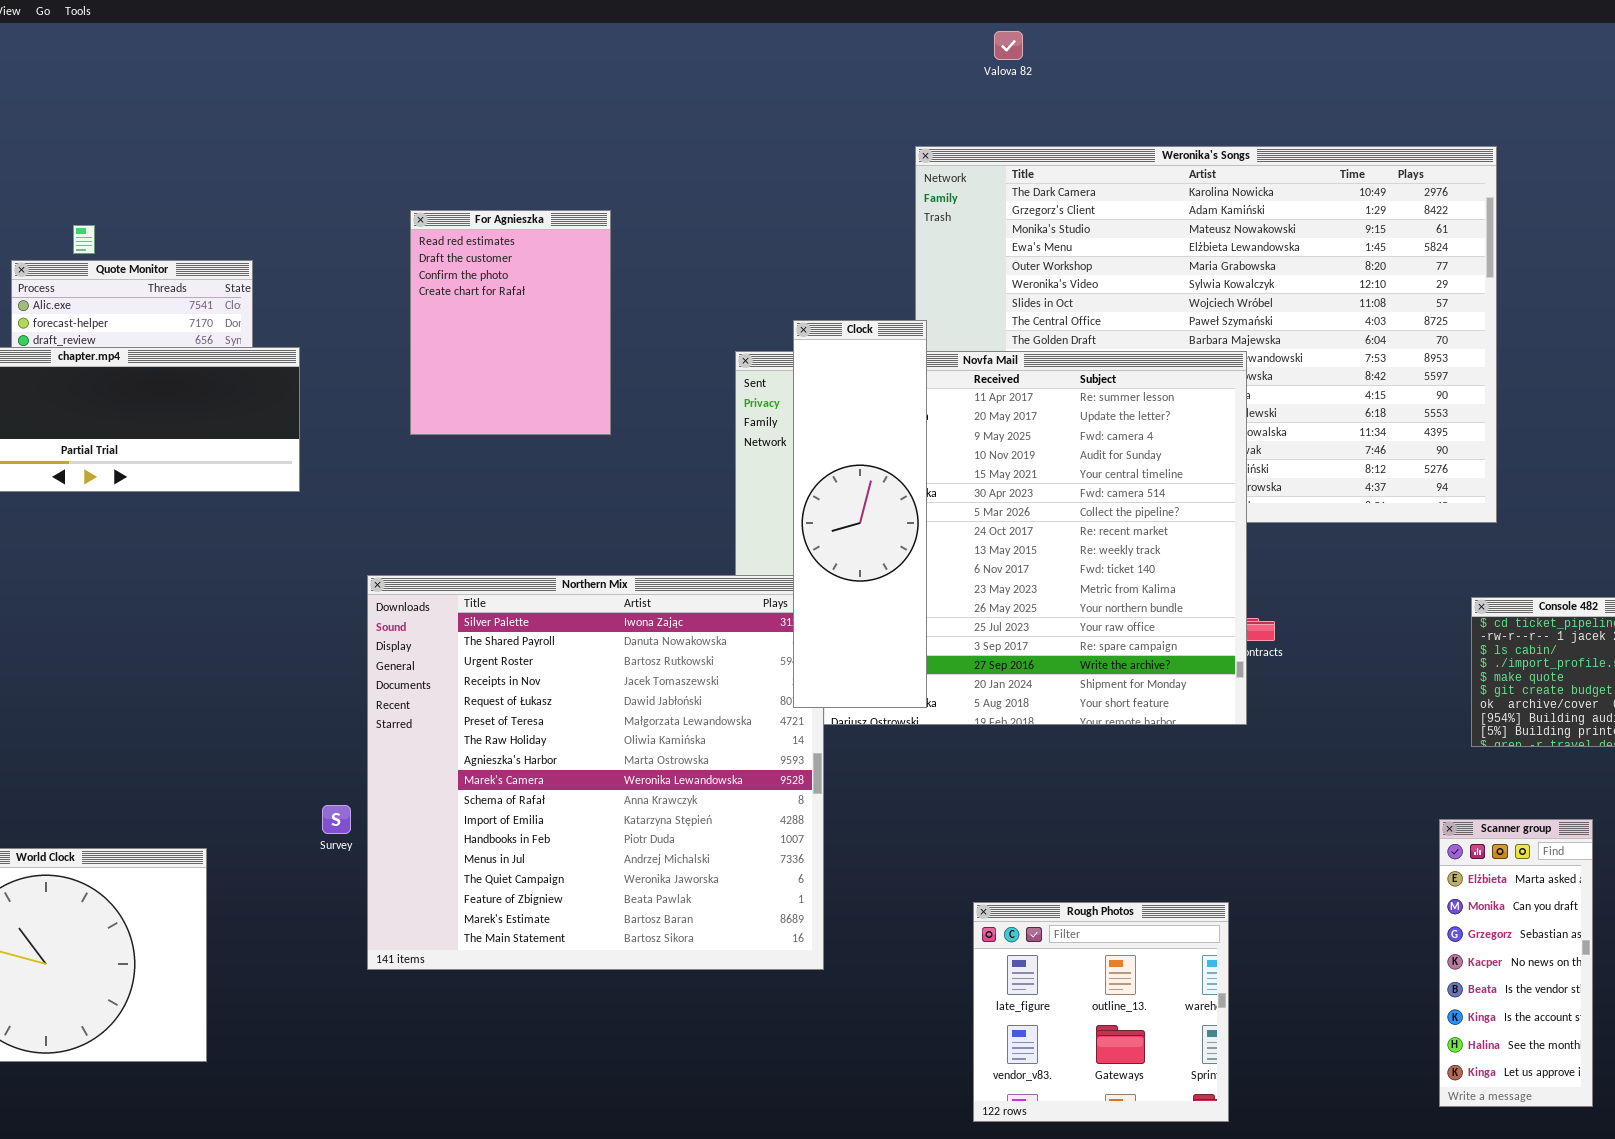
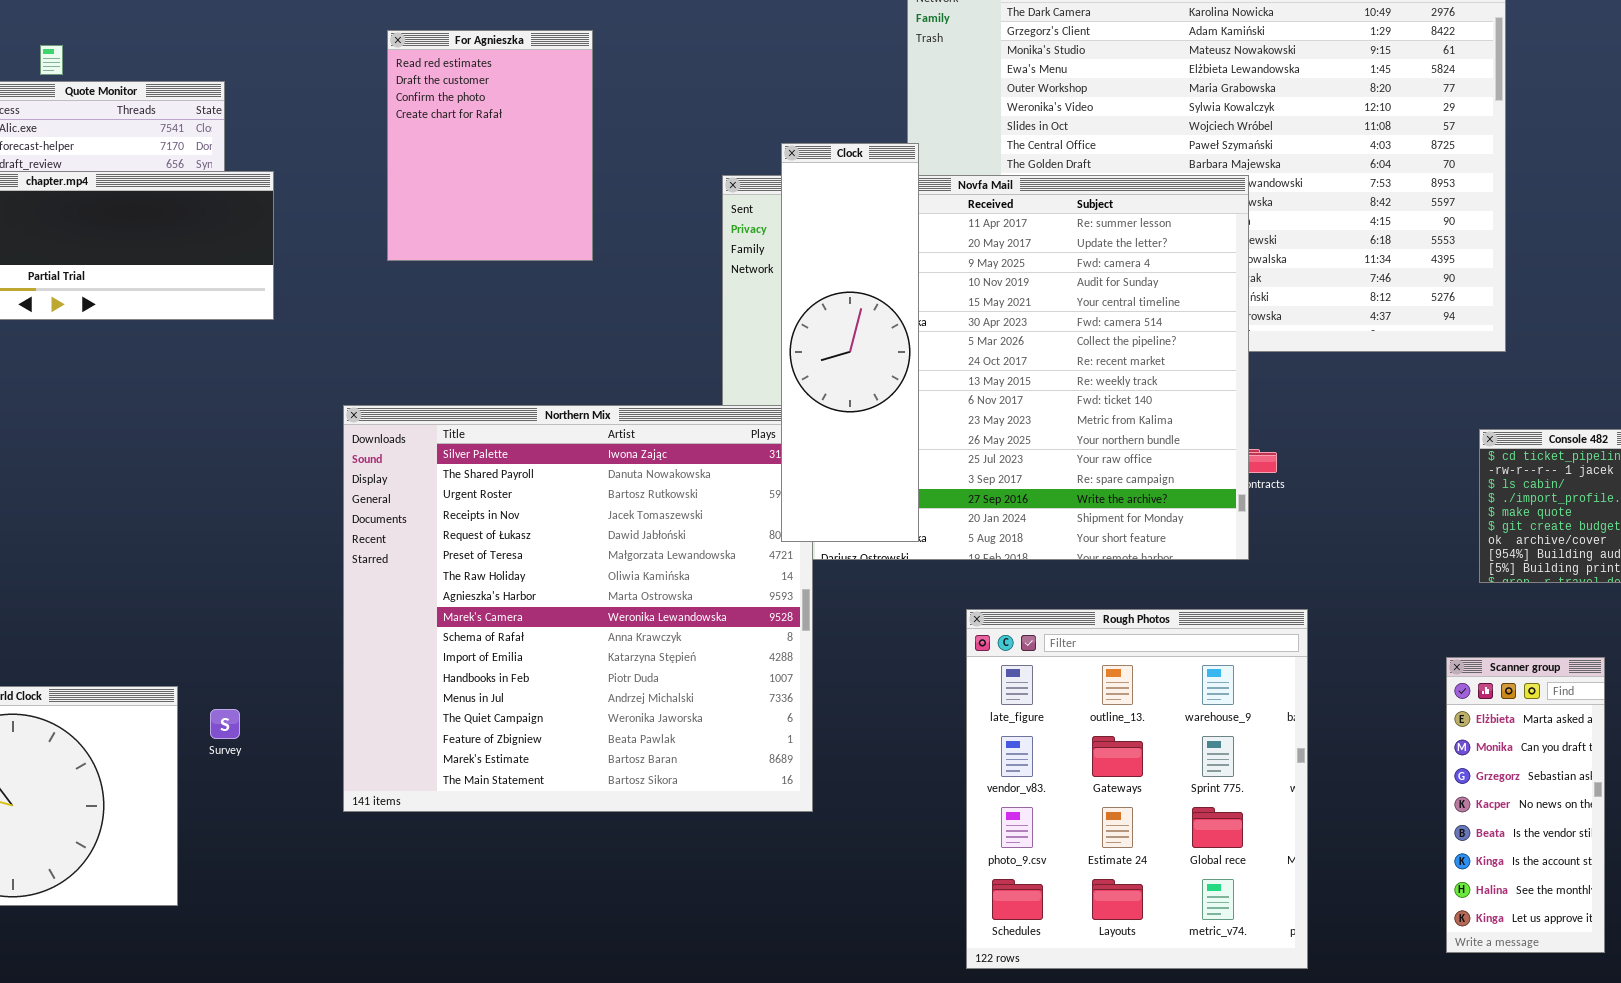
Survey: [322,805,351,834] -> [210,709,240,739], moved
Rough Photos: [973,902,1229,1122] -> [966,609,1308,969], resized

